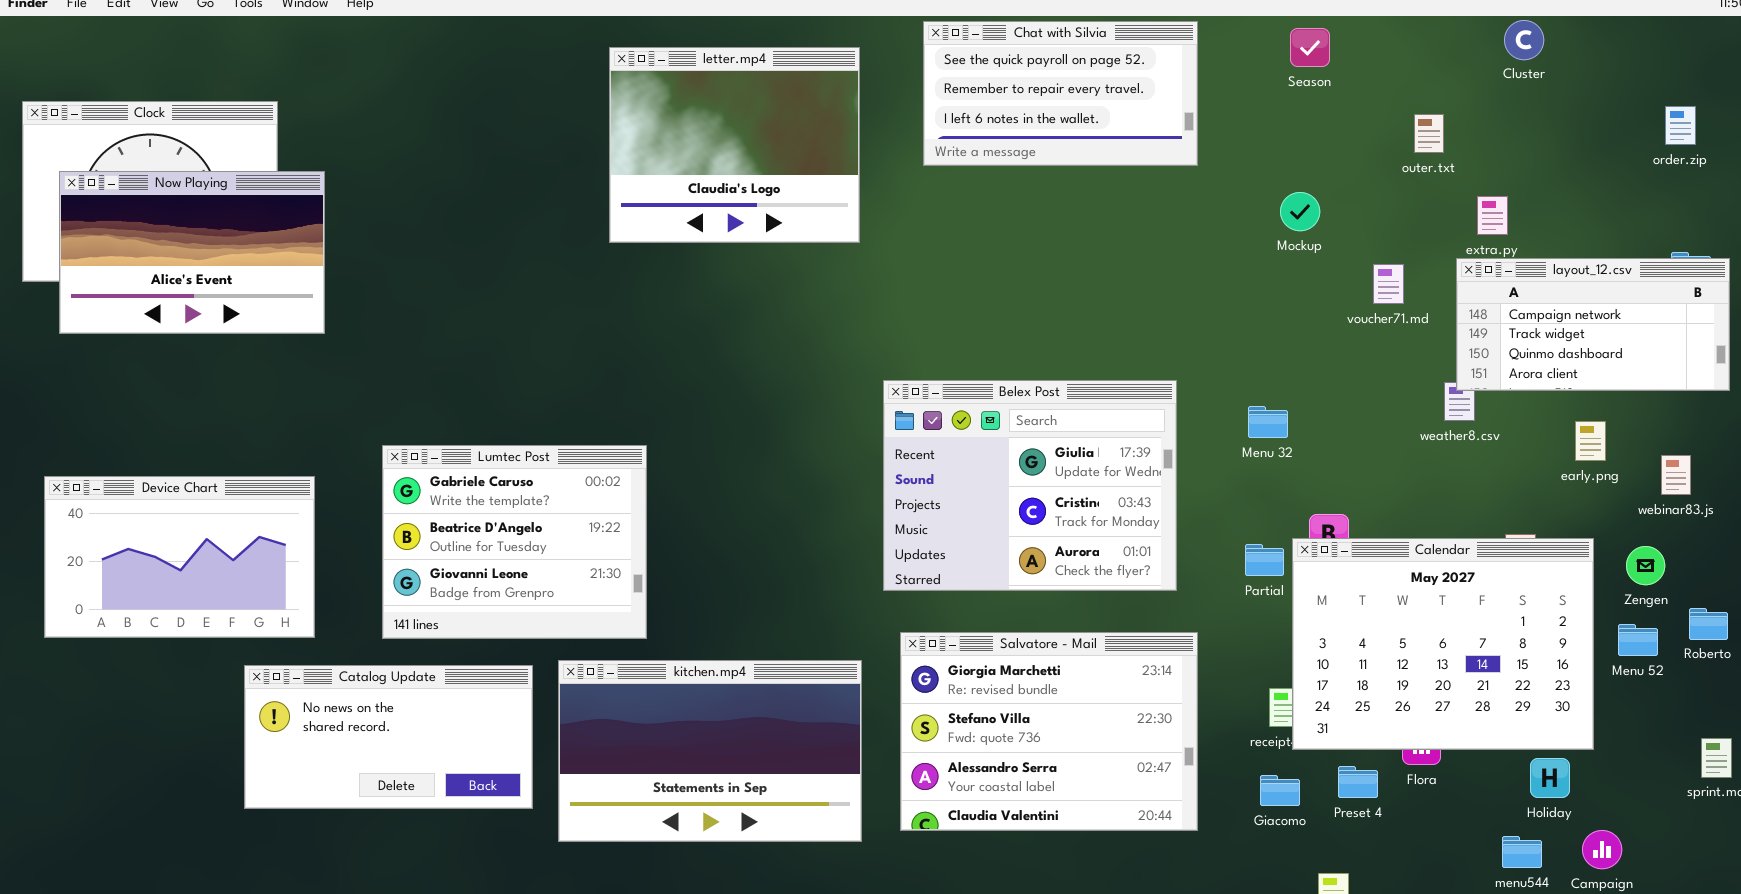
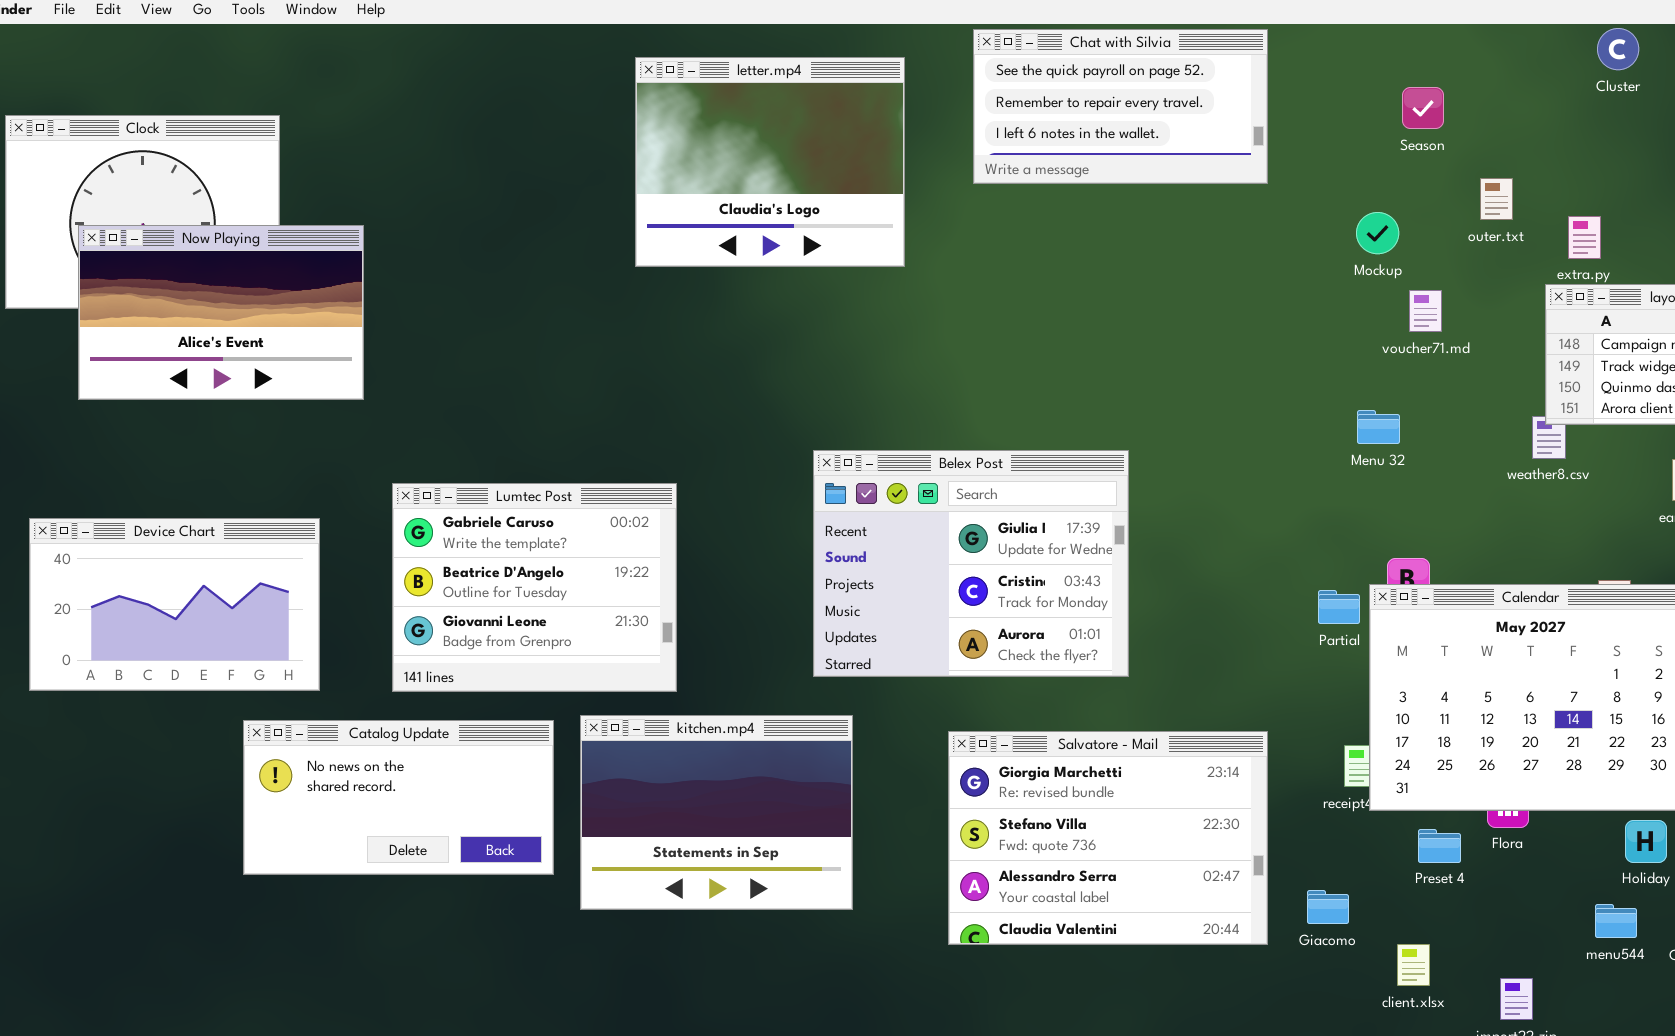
Season: [1290,28,1330,67] -> [1402,87,1444,129], moved
outer.txt: [1414,114,1444,153] -> [1480,178,1513,220], moved
Now Playing: [59,171,325,334] -> [78,225,364,400], moved
voucher71.md: [1373,264,1404,304] -> [1409,290,1442,332], moved
Belex Post: [883,380,1177,591] -> [813,450,1129,677], moved
Menu 32: [1248,406,1288,438] -> [1357,410,1400,444], moved
Salvatore - Mail: [900,632,1198,831] -> [948,731,1268,945], moved
kitchen.mp4: [558,660,862,842] -> [580,715,853,910], resized
Giacomo: [1260,775,1300,806] -> [1307,890,1349,924], moved

